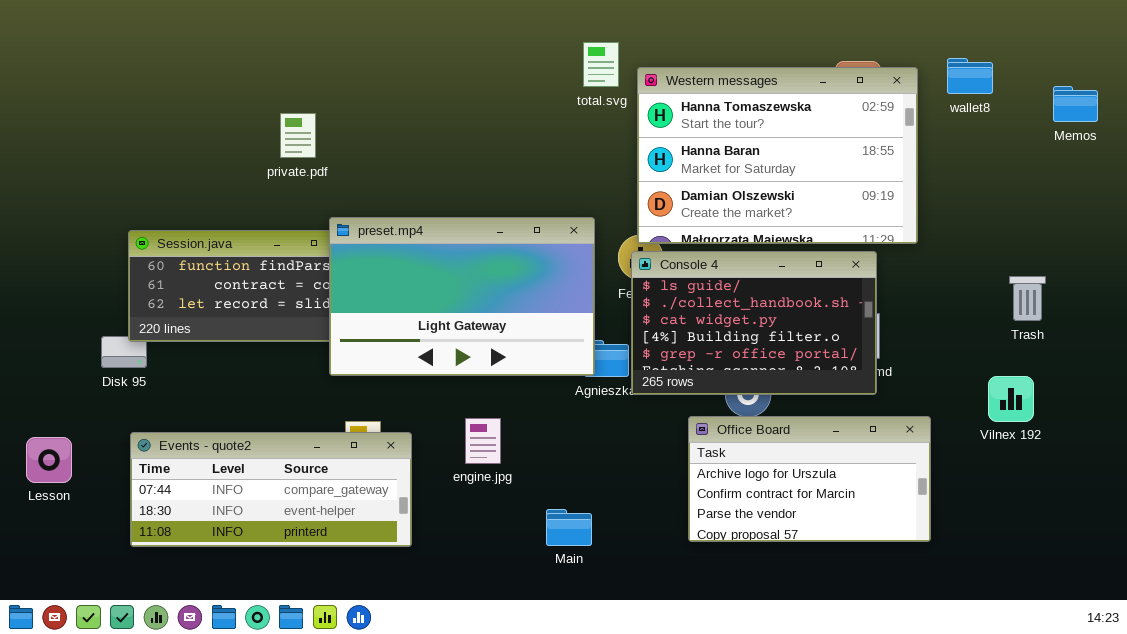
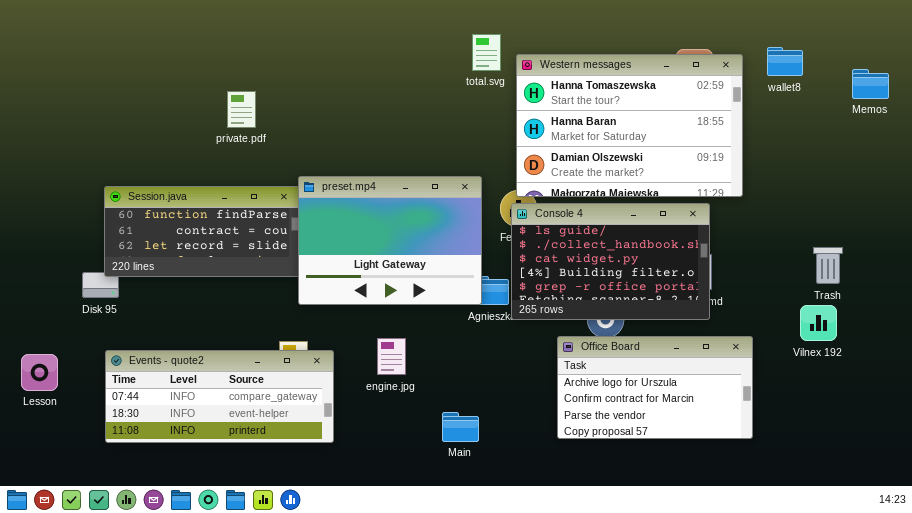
preset.mp4: [329,217,595,376] -> [298,176,482,305], resized
Trash: [1009,276,1046,321] -> [813,247,843,284], moved

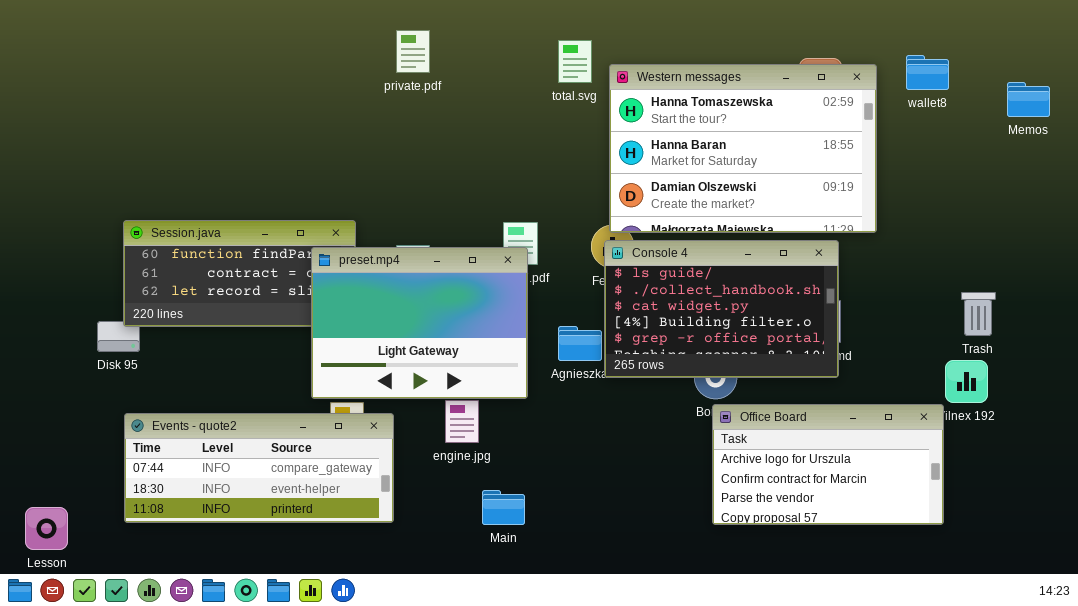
private.pdf: [227,91,256,128] -> [396,30,430,73], moved
preset.mp4: [298,176,482,305] -> [311,247,528,399], moved
Office Board: [557,336,753,439] -> [712,404,944,525], moved
Lesson: [21,354,58,391] -> [25,507,68,550], moved
Main: [442,412,479,442] -> [482,490,525,525], moved

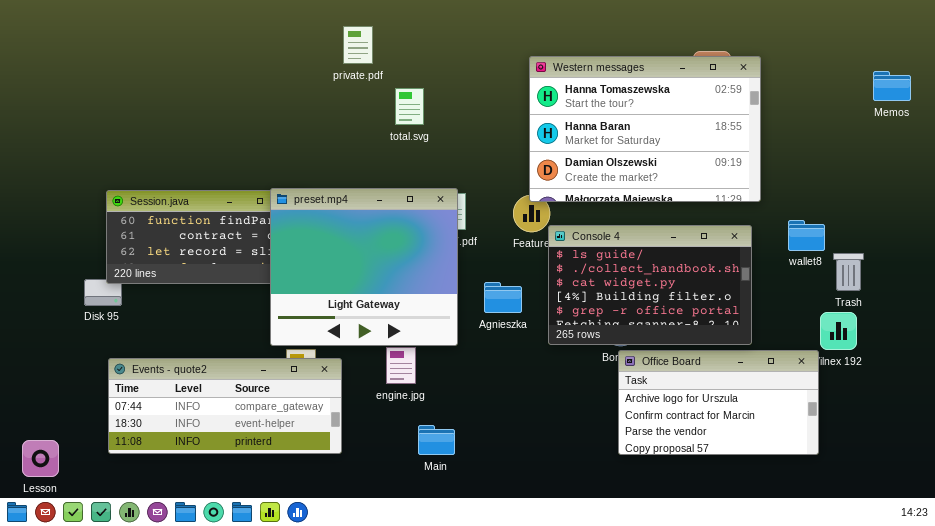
total.svg: [558,40,592,83] -> [395,88,424,125], moved
wallet8: [906,55,949,90] -> [788,220,825,251], moved
Console 4: [604,240,839,378] -> [548,225,752,345], moved
preset.mp4: [311,247,528,399] -> [270,188,458,346], resized

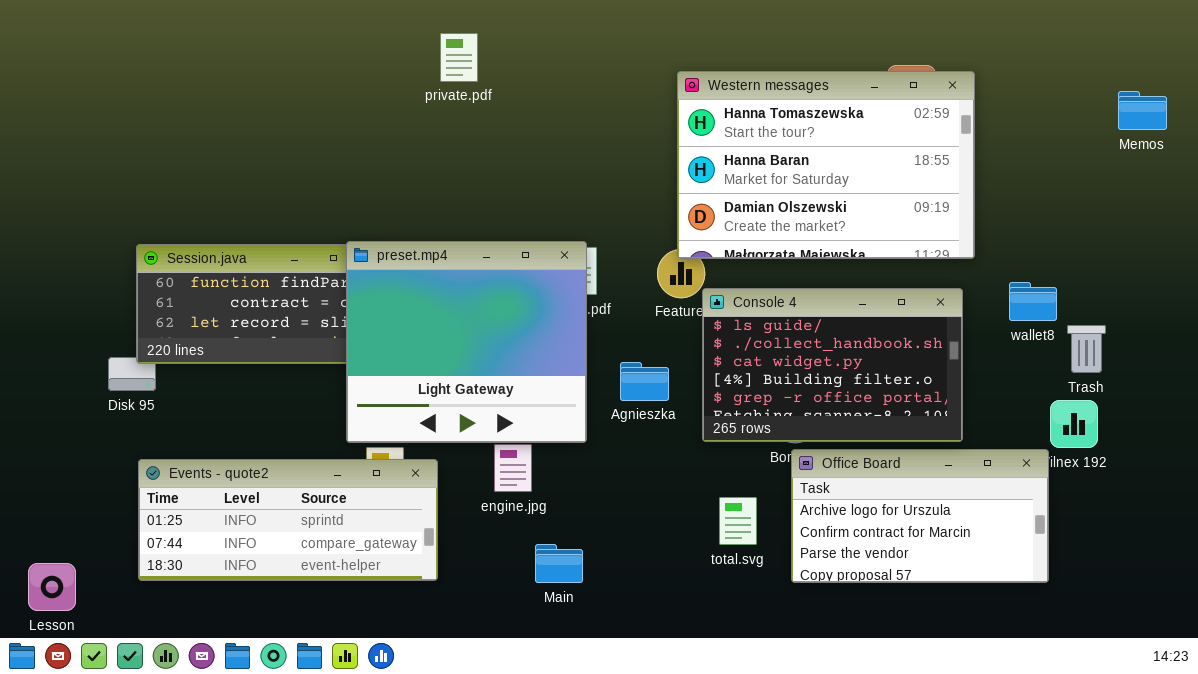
total.svg: [395,88,424,125] -> [719,497,757,545], moved
Events - quote2: [108,358,342,454] -> [138,459,438,581], scrolled up 1 row

